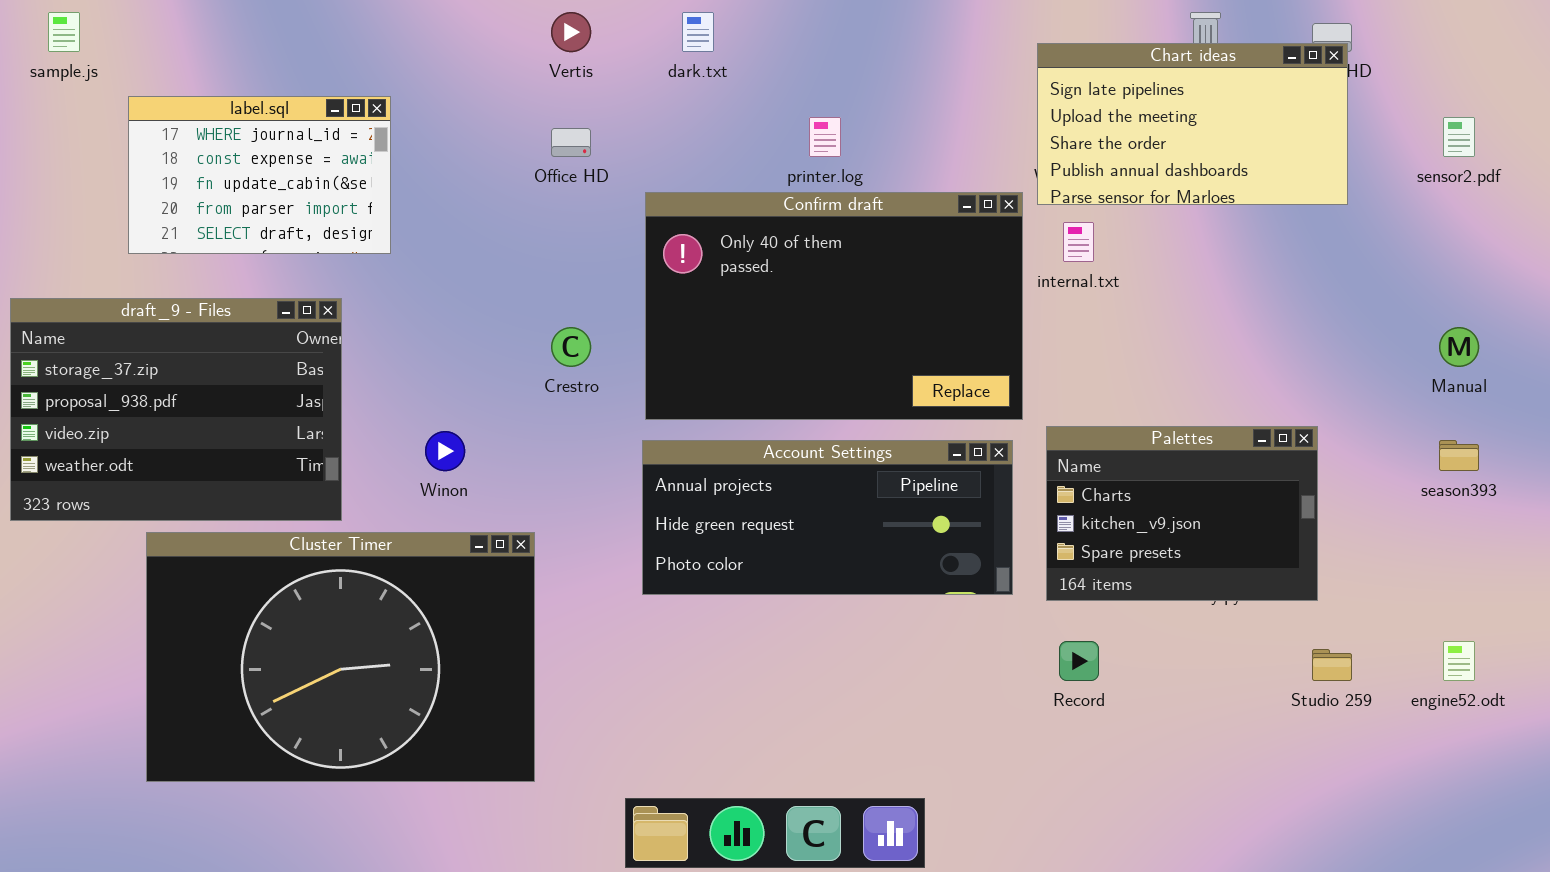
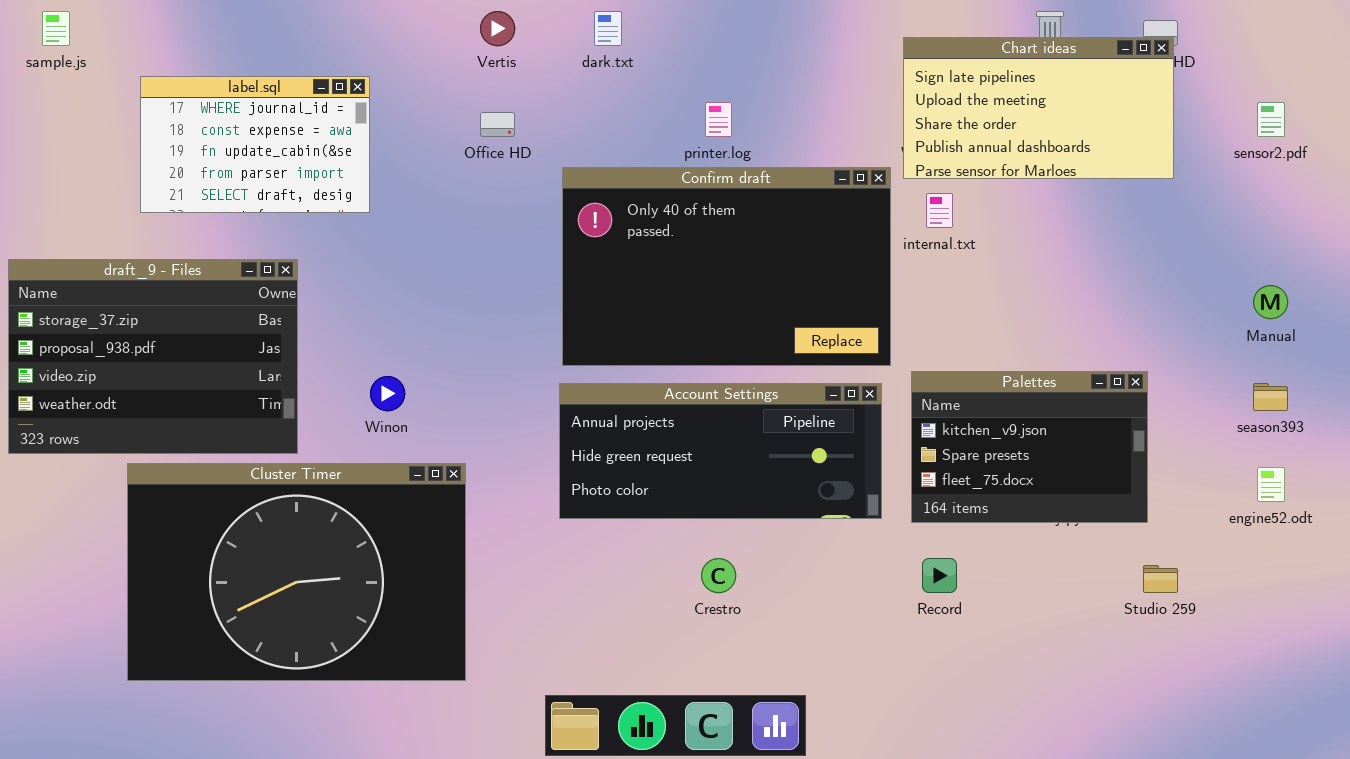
label.sql: [128,96,391,254] -> [140,76,370,213], moved
Crestro: [551,327,591,367] -> [701,558,736,593], moved
Palettes: [1046,426,1318,601] -> [911,371,1148,523], scrolled down 1 row
engine52.odt: [1443,641,1475,681] -> [1257,467,1285,502], moved

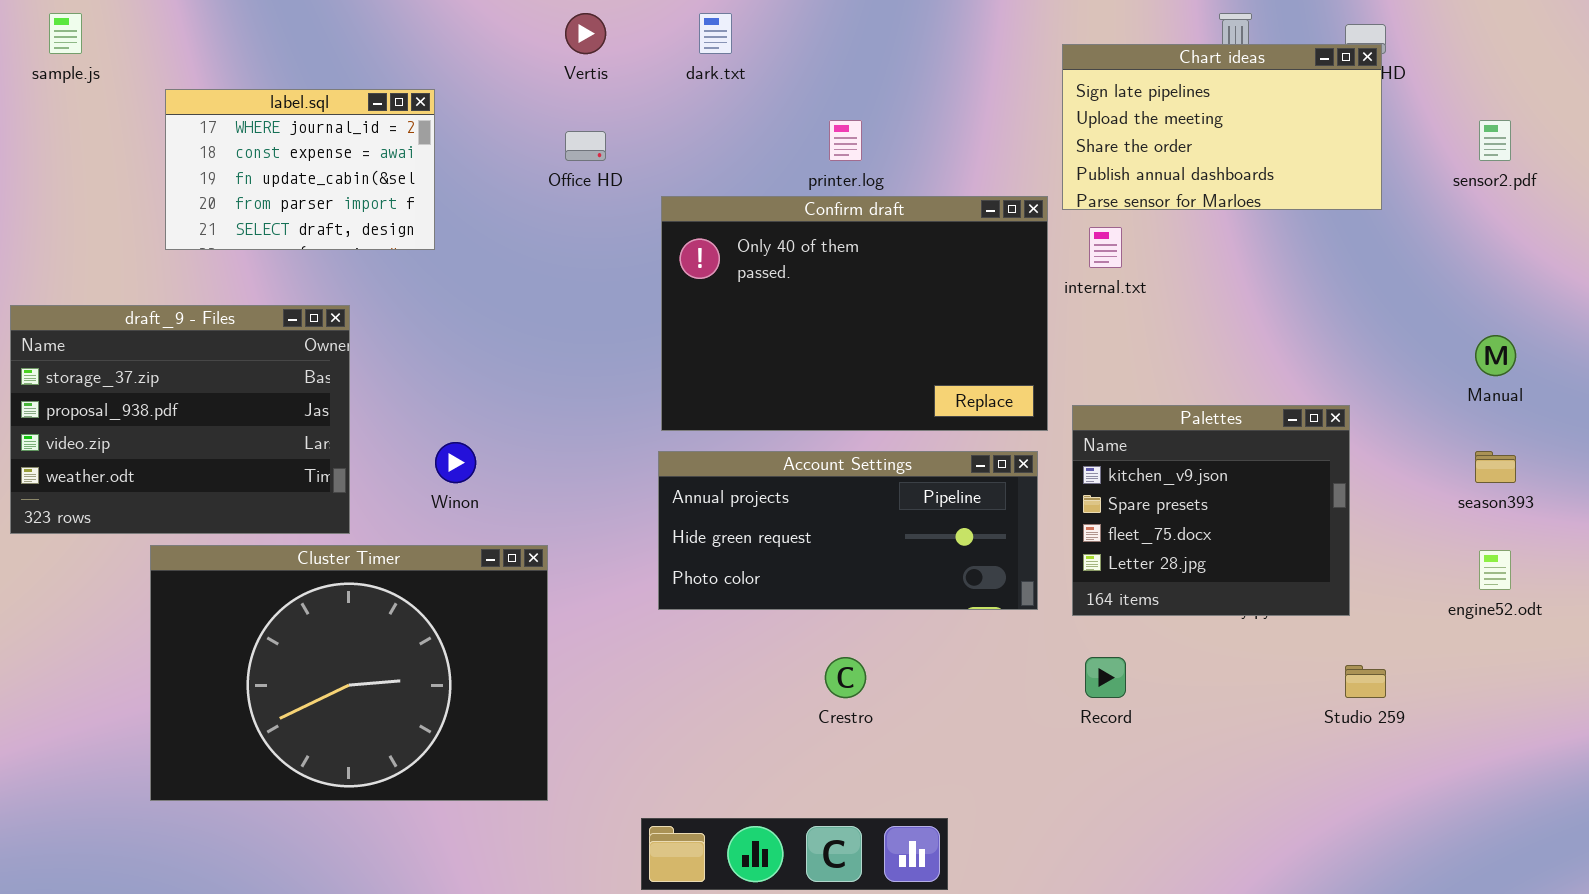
Palettes: [911,371,1148,523] -> [1072,405,1350,616], resized

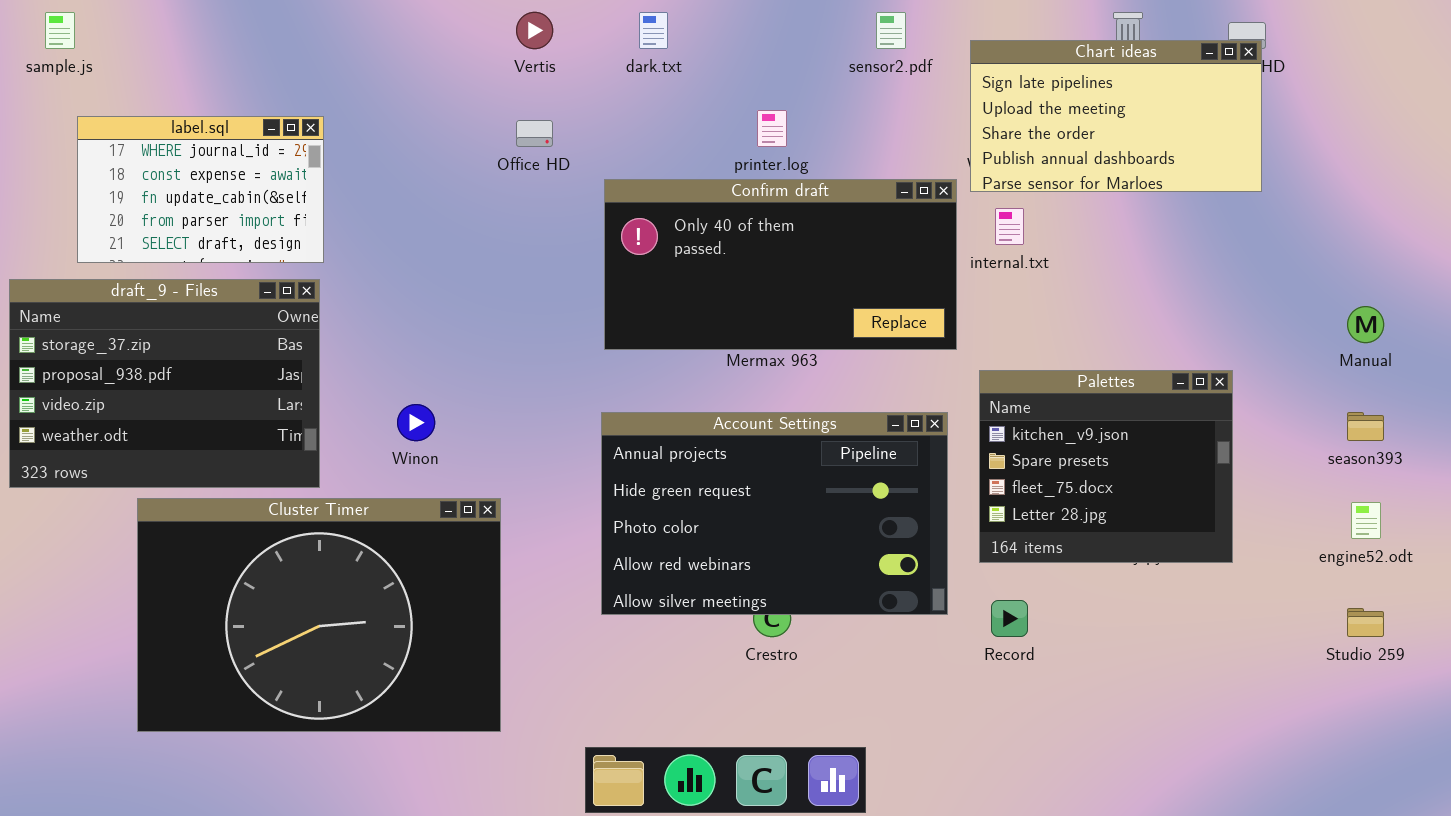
label.sql: [165,89,435,250] -> [77,116,324,263], moved
sensor2.pdf: [1479,120,1511,161] -> [876,12,906,49], moved
Confirm draft: [661,196,1048,431] -> [604,179,957,350], resized
Account Settings: [658,451,1038,610] -> [601,412,948,615], resized
Studio 259: [1345,665,1386,698] -> [1347,608,1384,637], moved

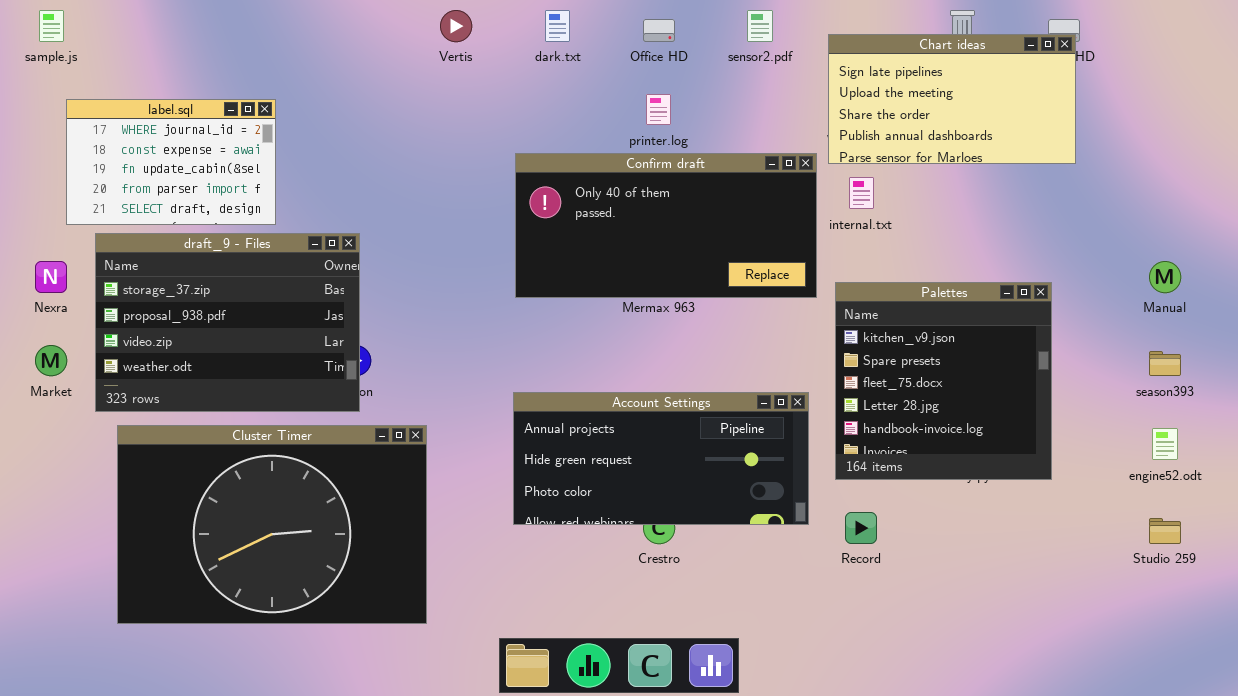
Office HD: [516,120,553,147] -> [643,19,675,42], moved
draft_9 - Files: [9,279,320,488] -> [95,233,360,412], moved
Palettes: [979,370,1233,563] -> [835,282,1052,480], resized
Account Settings: [601,412,948,615] -> [513,392,809,525], resized

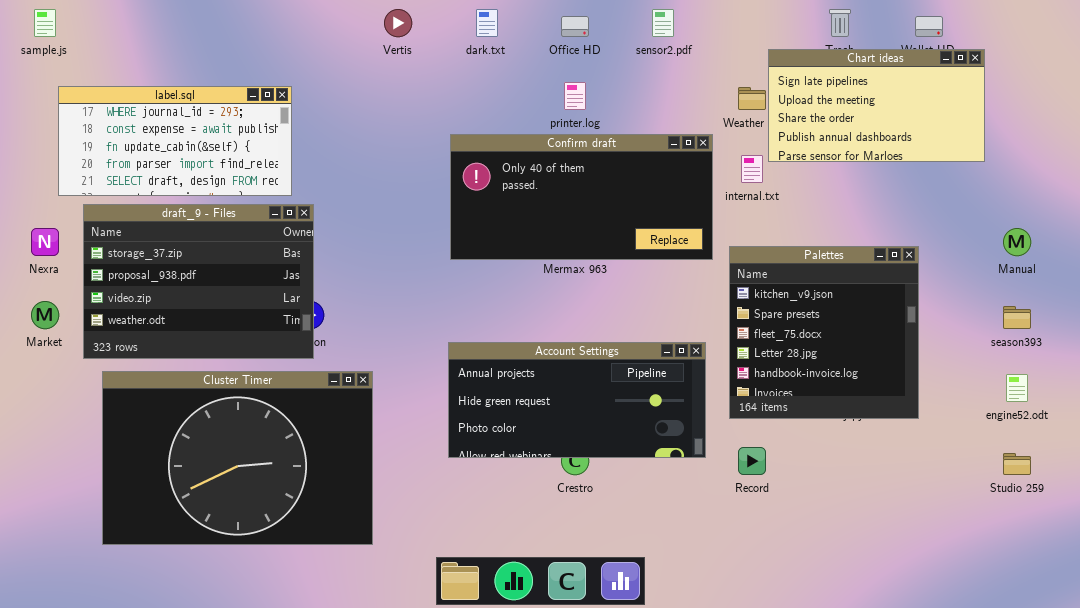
Chart ideas: [828,34,1076,164] -> [768,49,985,162], moved
label.sql: [66,99,276,225] -> [58,86,292,196], resized

